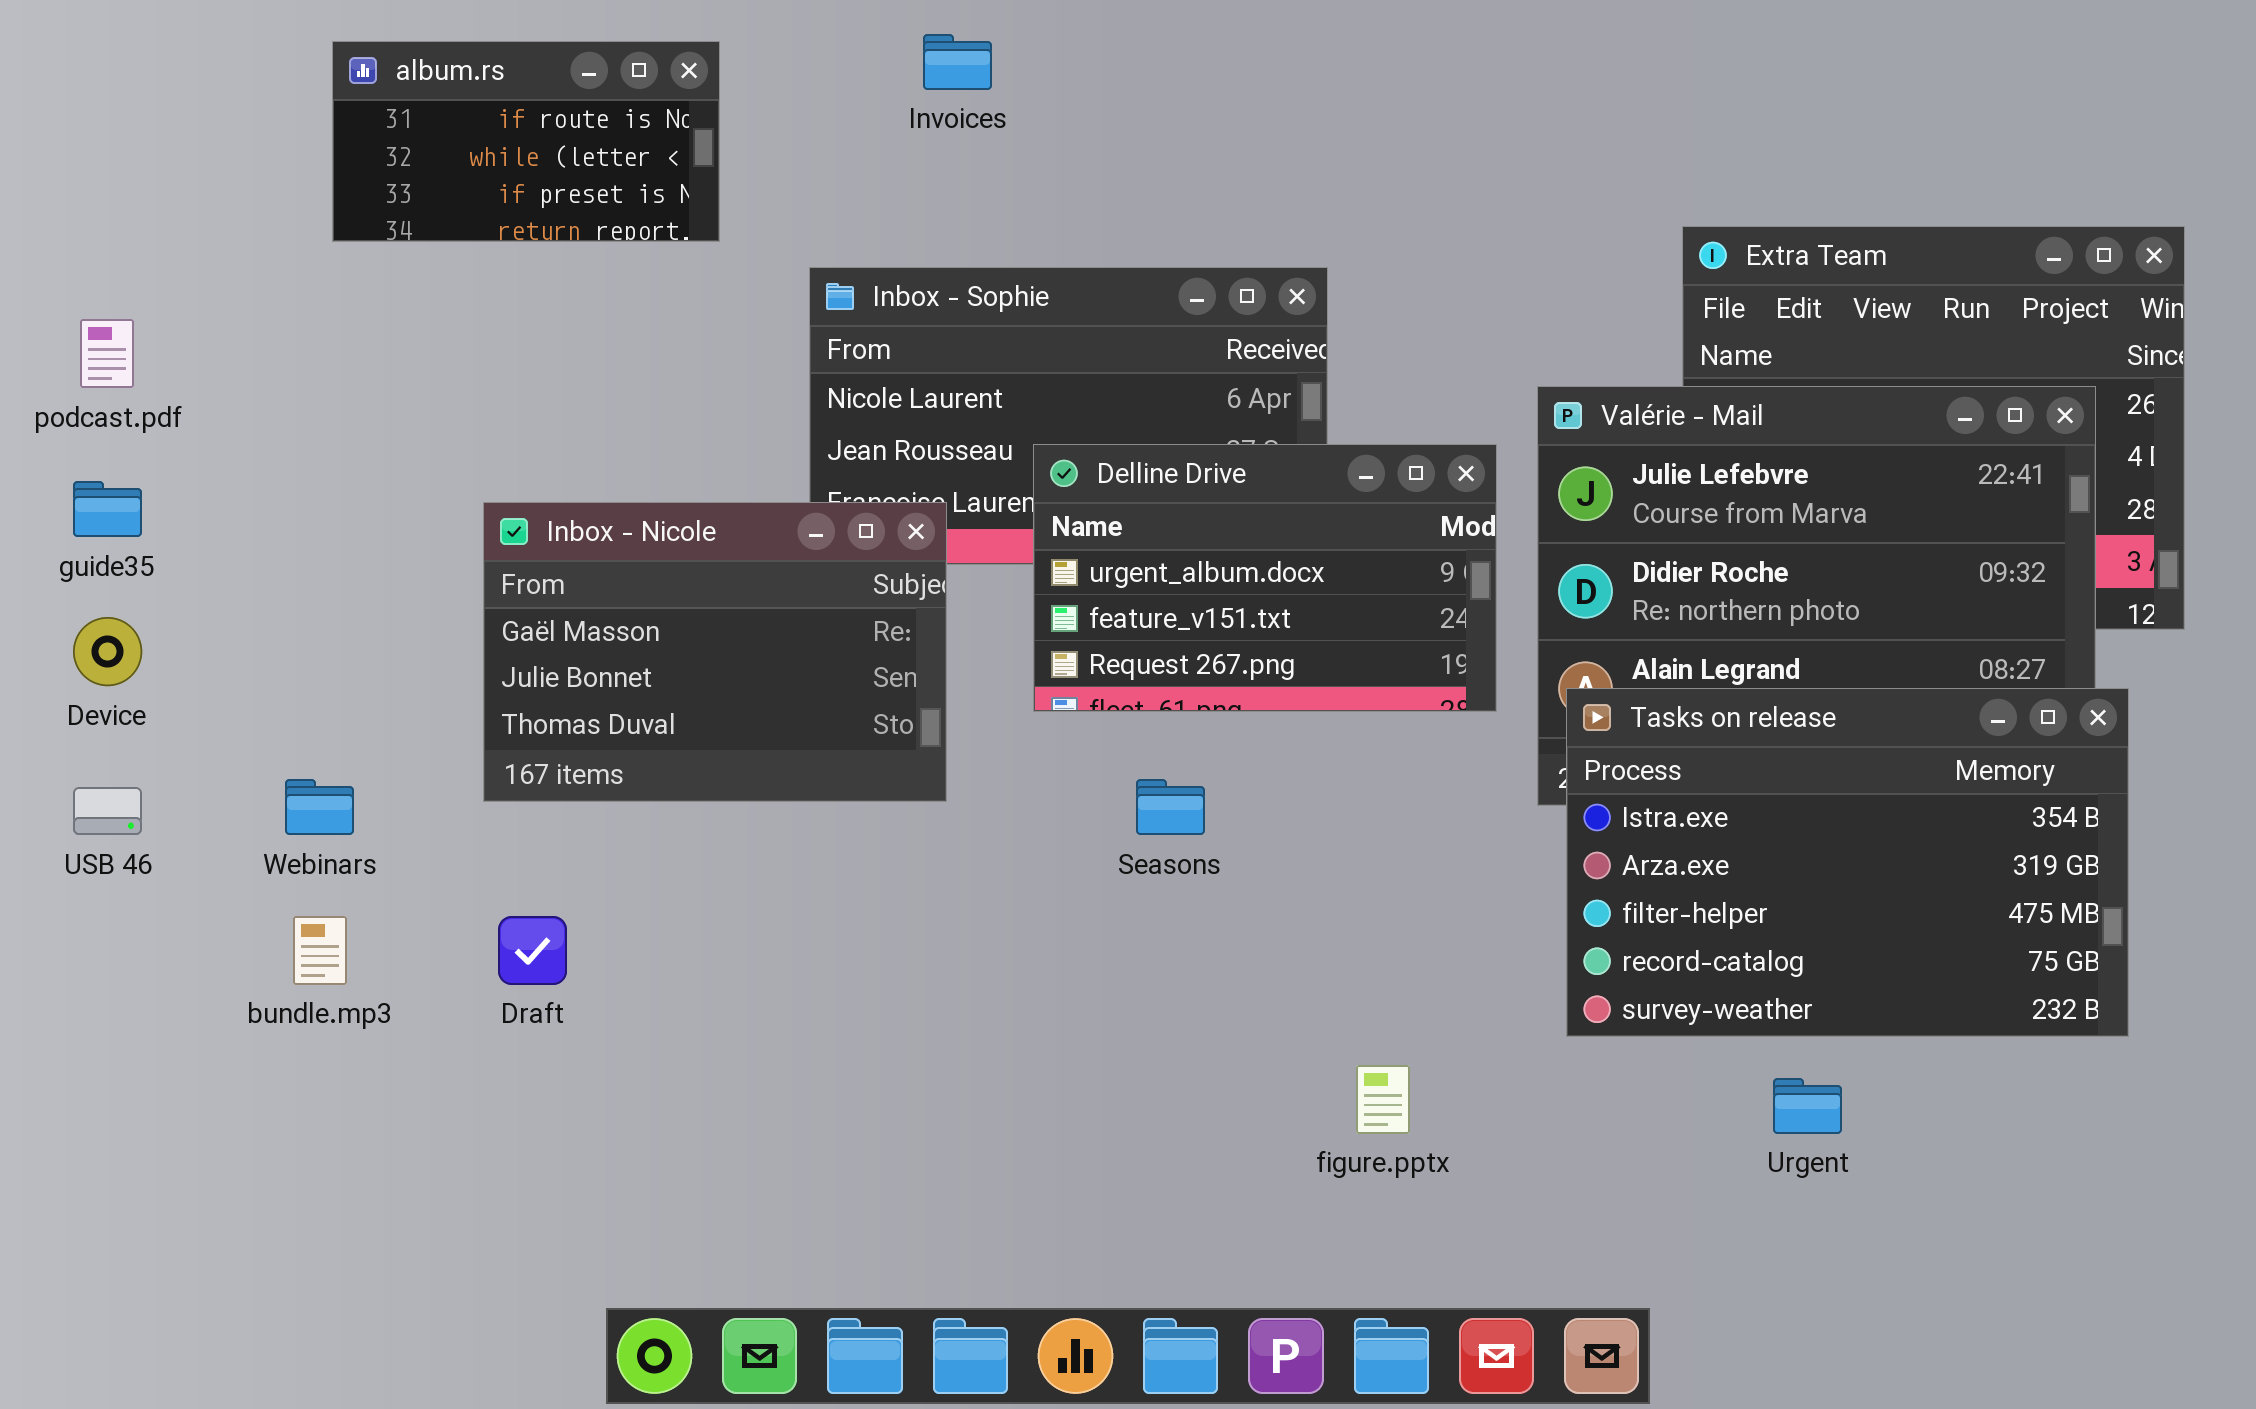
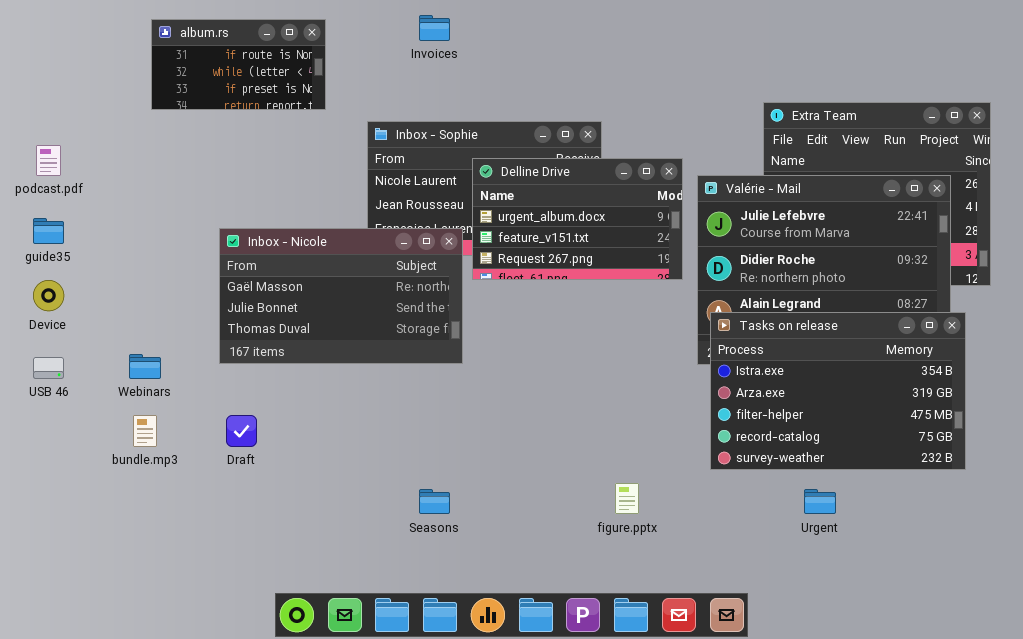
Delline Drive: [1033,444,1497,712] -> [472,158,683,280], moved
Inbox - Nicole: [483,502,947,802] -> [219,228,463,364], resized
Seasons: [1136,779,1205,835] -> [419,489,450,514], moved

